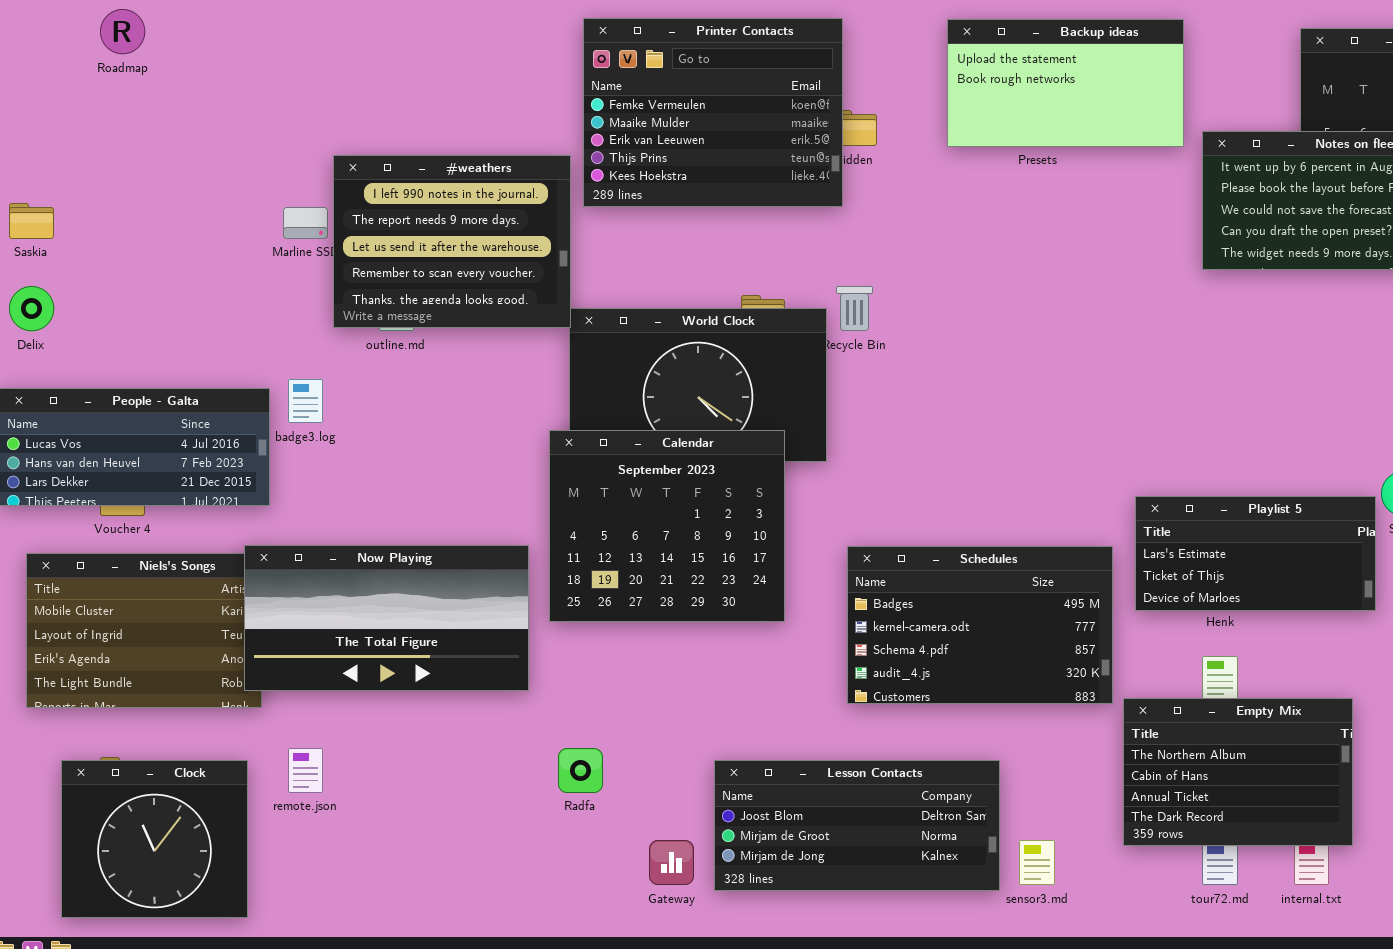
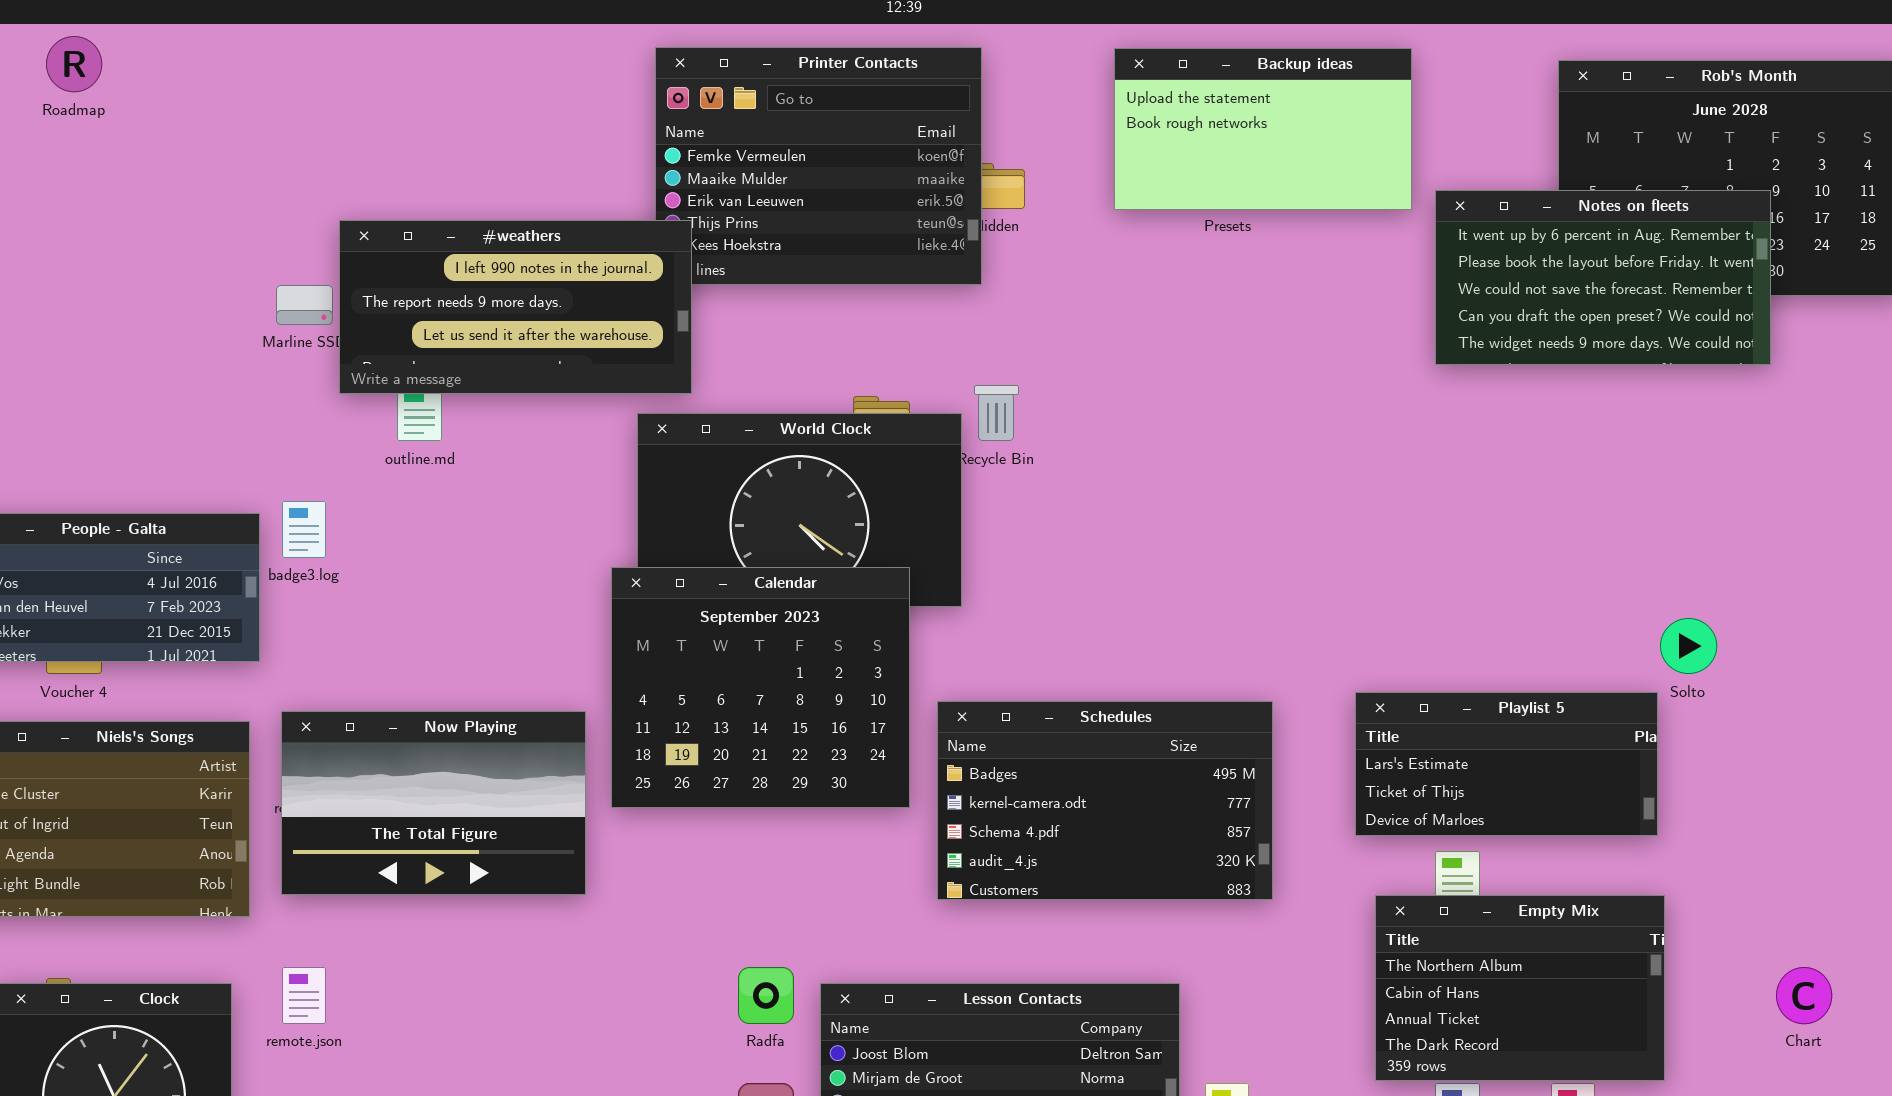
#weathers: [333,155,571,328] -> [339,220,692,394], resized
Playlist 5: [1135,496,1376,611] -> [1355,692,1658,836], moved
Now Playing: [244,545,529,691] -> [281,711,586,895], resized
Schedules: [847,546,1113,704] -> [937,701,1273,900], moved
Empty Mix: [1123,698,1353,846] -> [1375,895,1665,1081], moved
Radfa: [558,748,603,793] -> [738,967,794,1024], moved

